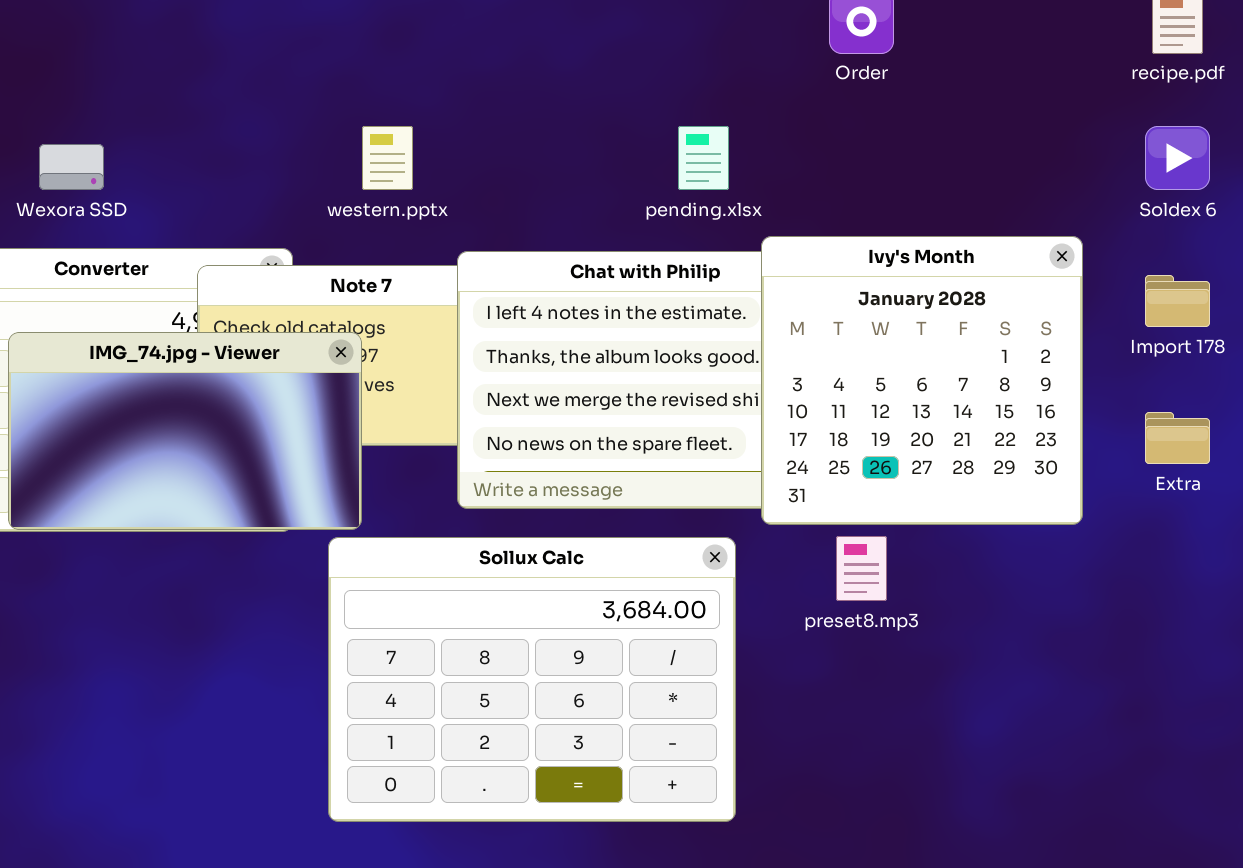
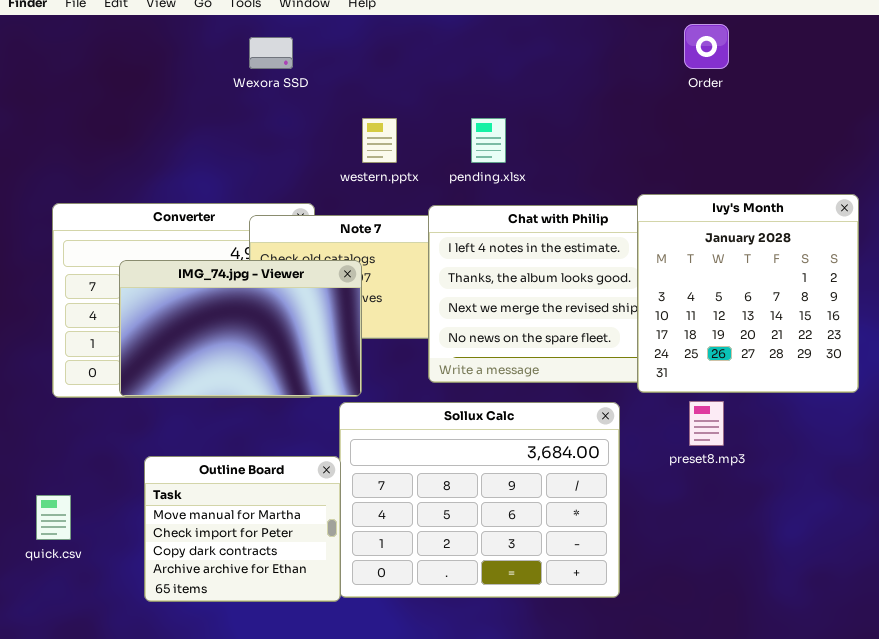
pending.xlsx: [678,126,729,190] -> [471,118,506,163], moved
Wexora SSD: [39,144,104,190] -> [249,37,293,69], moved
Outline Board: none -> [144,456,341,602], opened

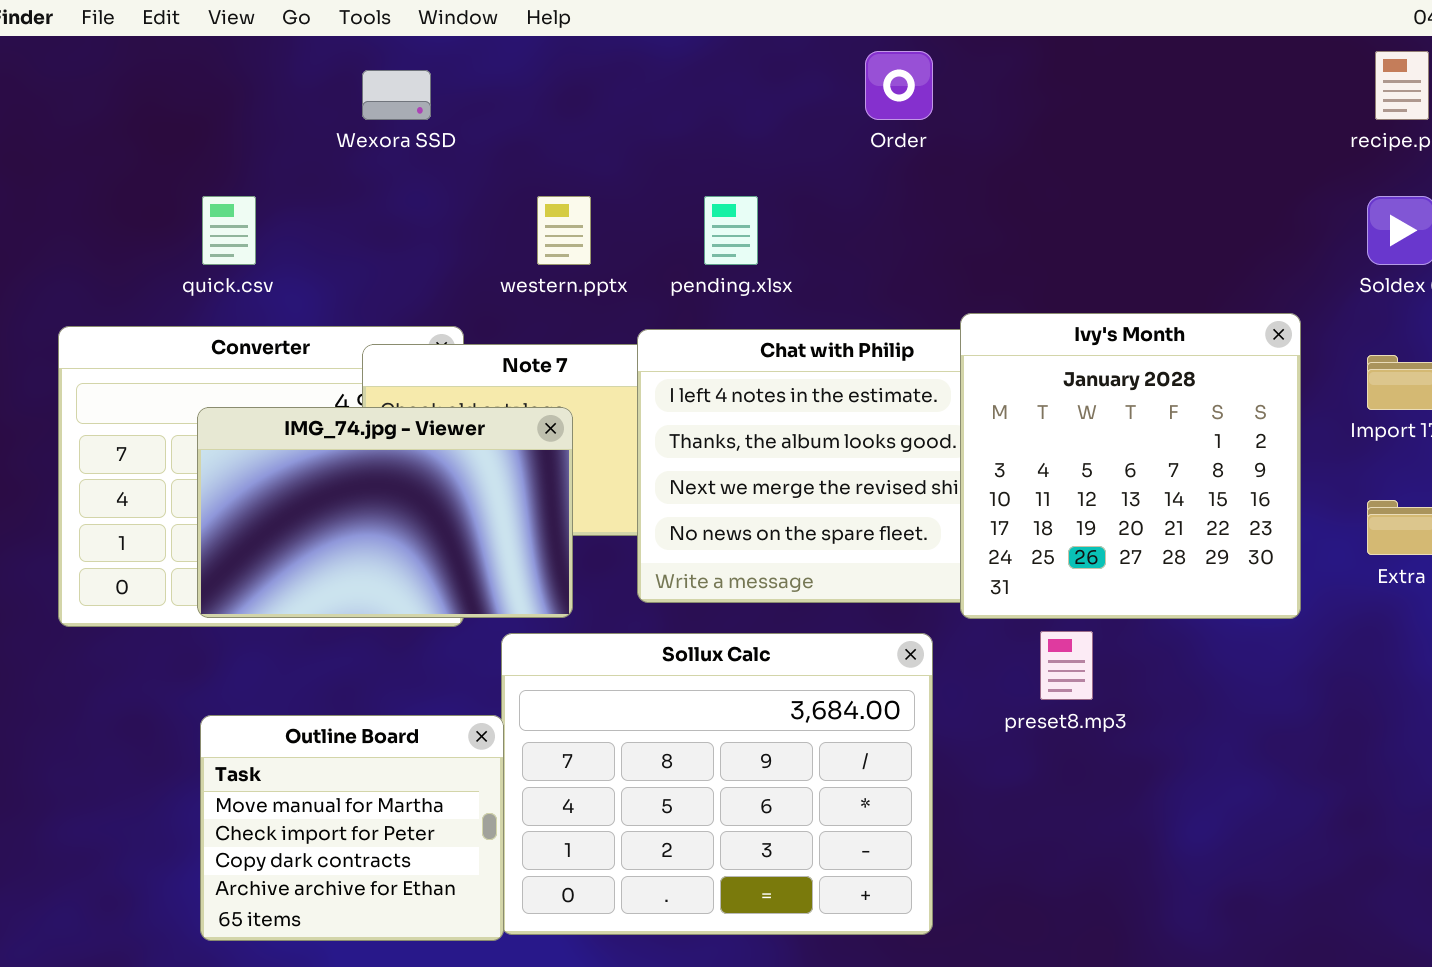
Order: [684,24,729,69] -> [865,51,933,120], moved
IMG_74.jpg - Viewer: [119,260,362,397] -> [197,407,573,618], moved
quick.csv: [36,495,71,540] -> [202,196,256,265], moved

